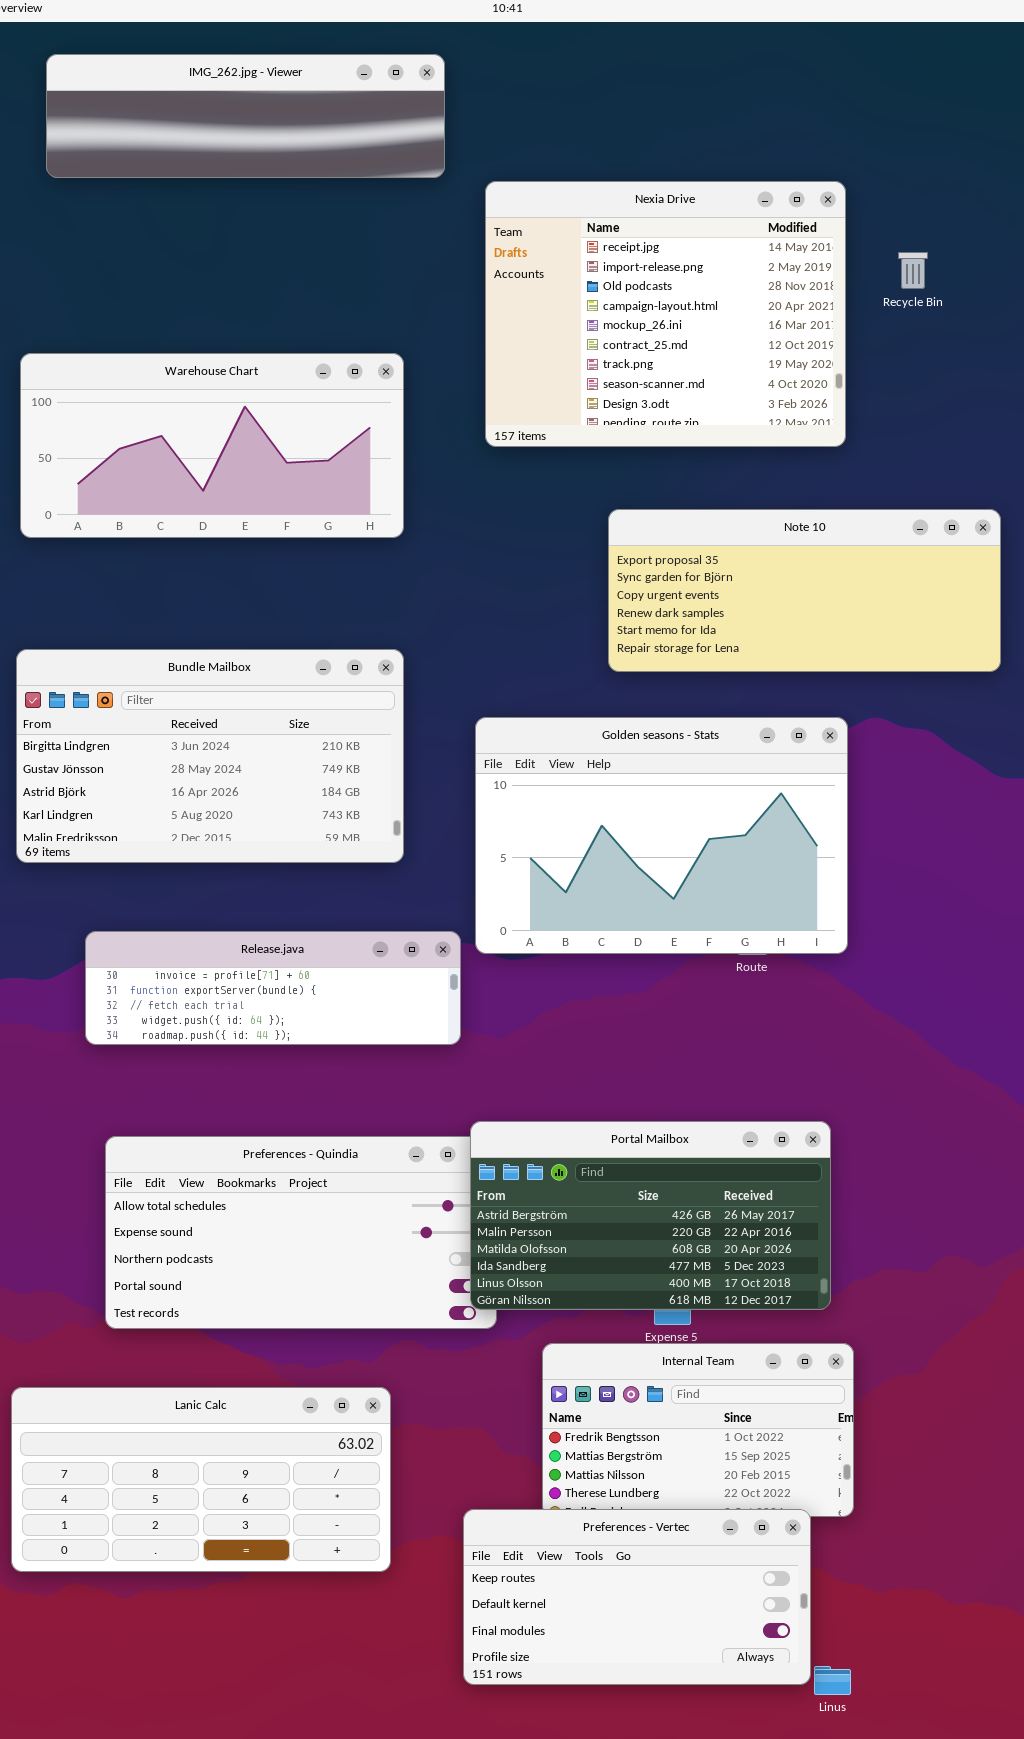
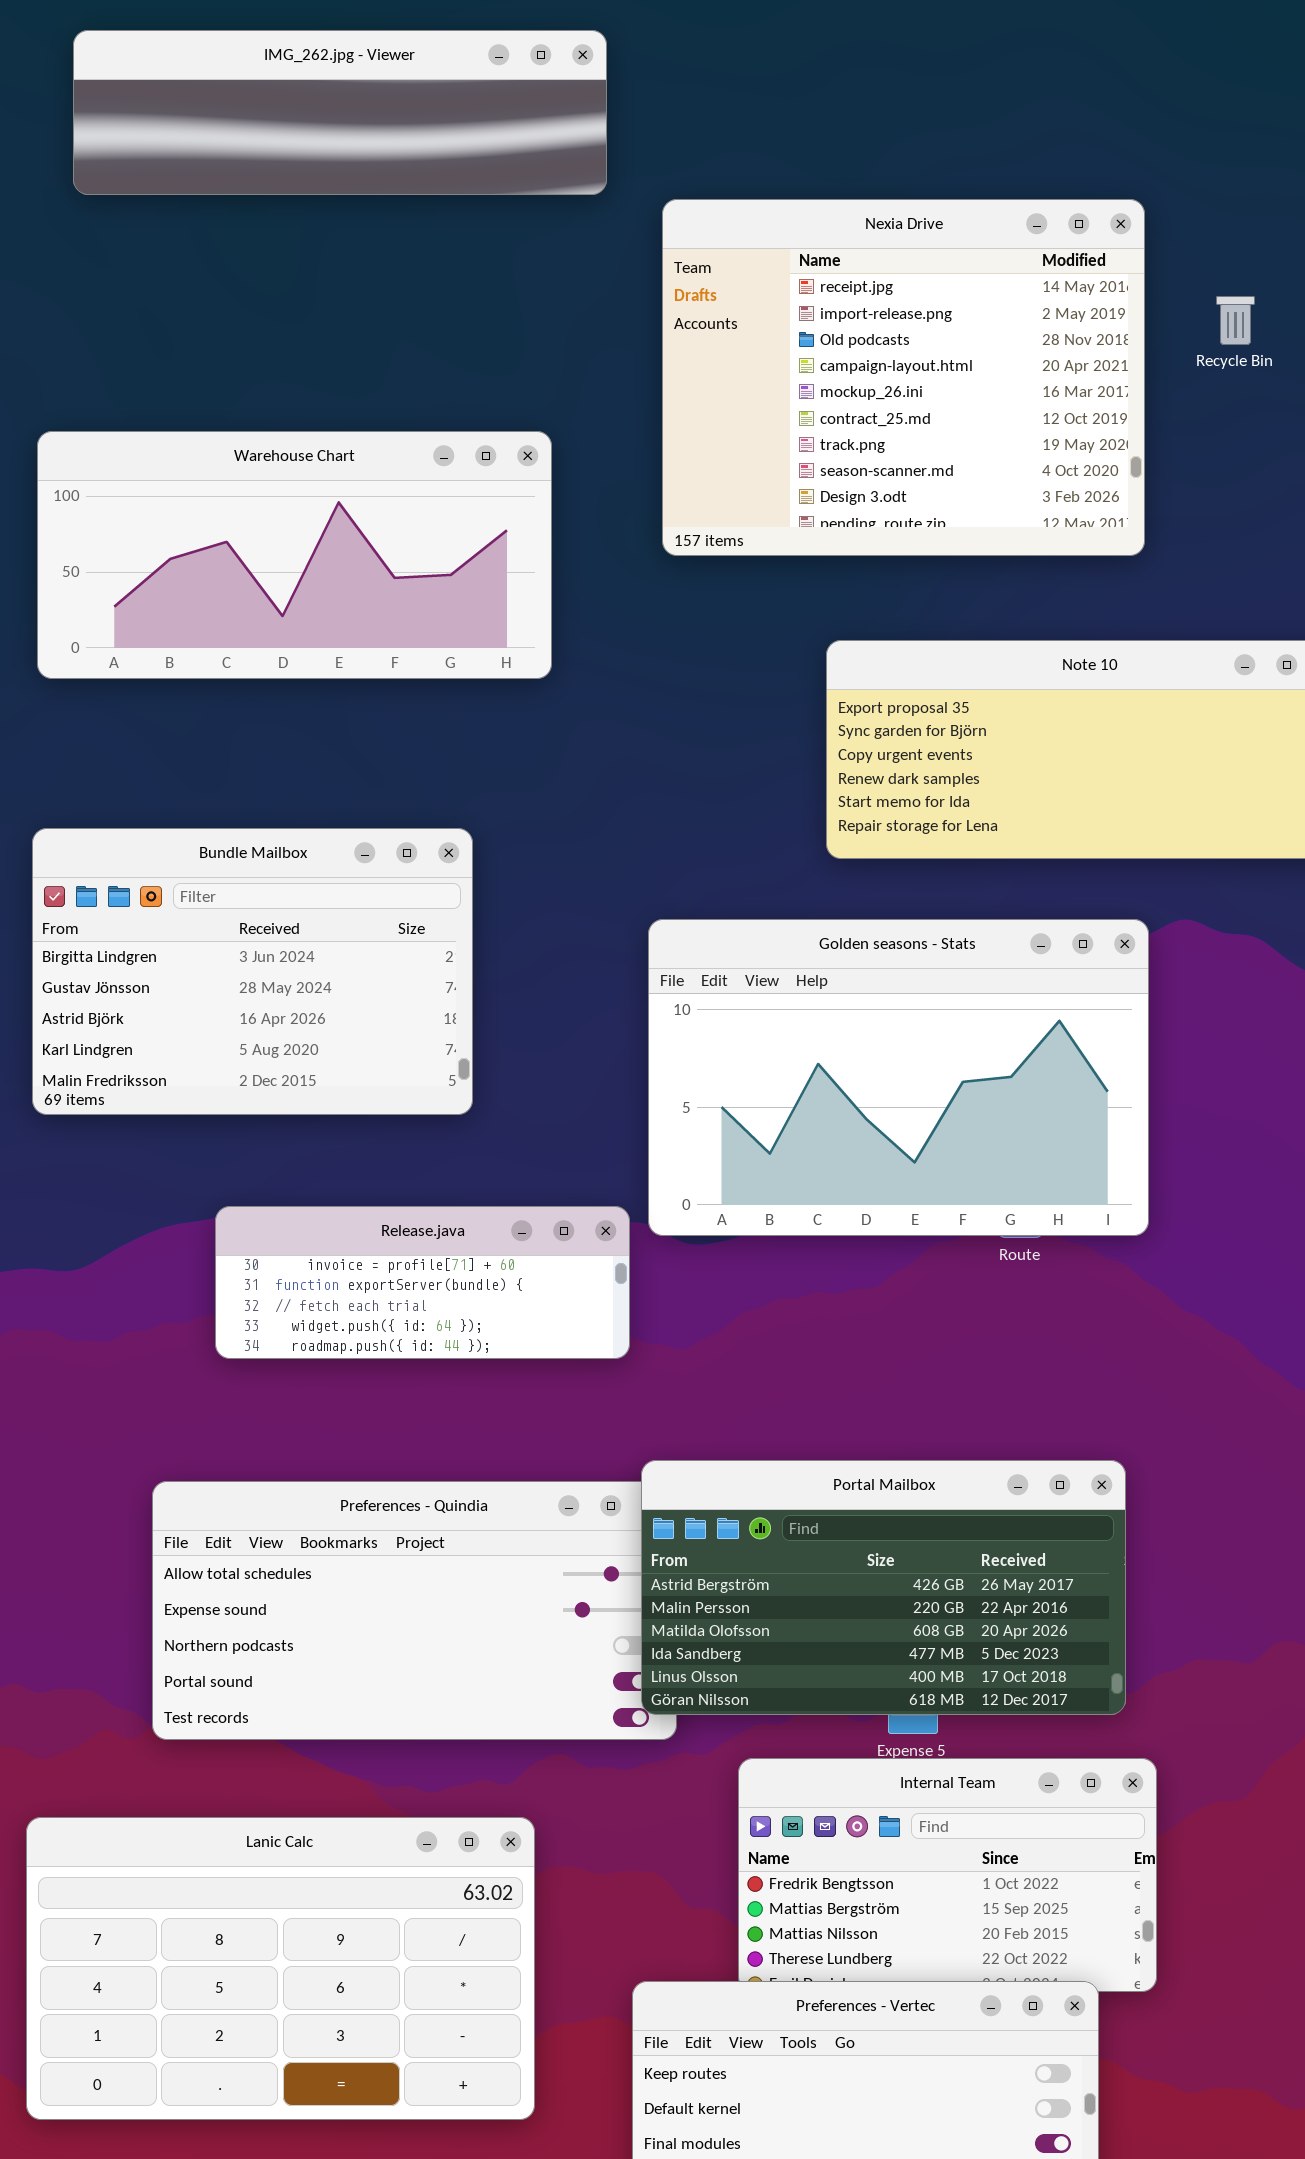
Bundle Mailbox: [16,649,404,863] -> [32,828,473,1115], resized
Release.java: [85,931,461,1045] -> [215,1206,630,1359], resized
Lanic Calc: [11,1387,391,1572] -> [26,1817,535,2120], resized

